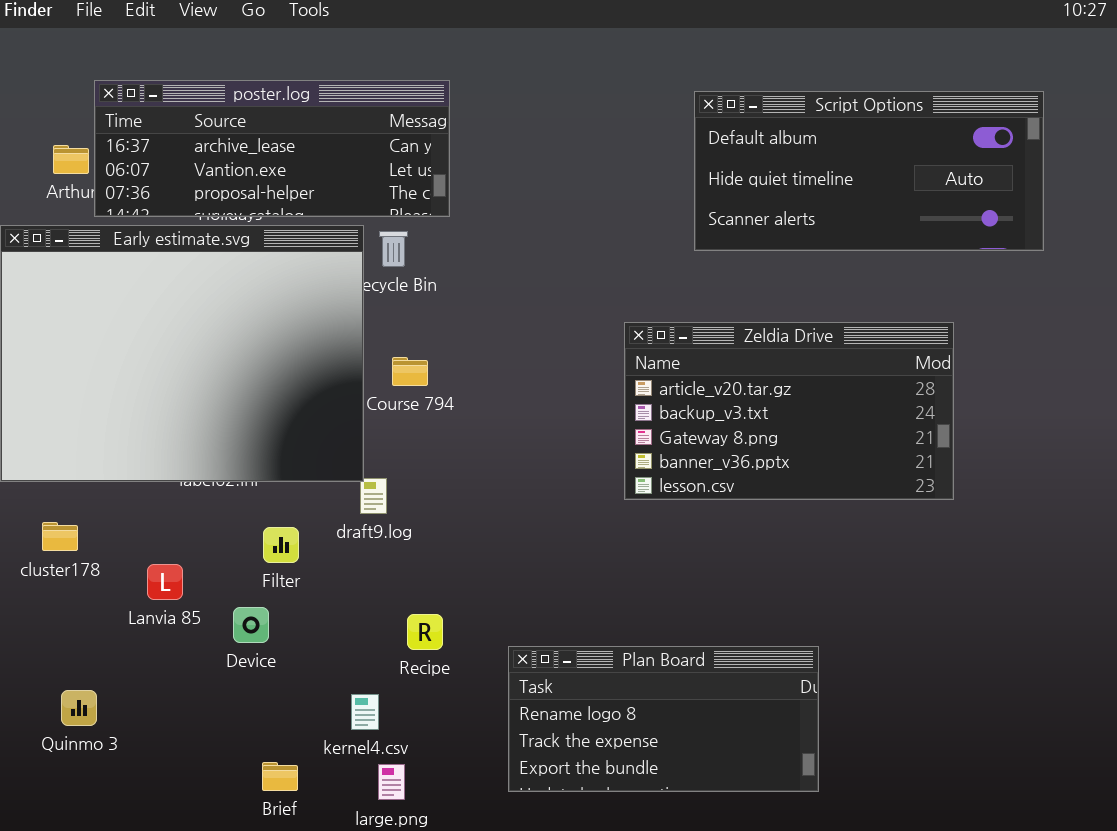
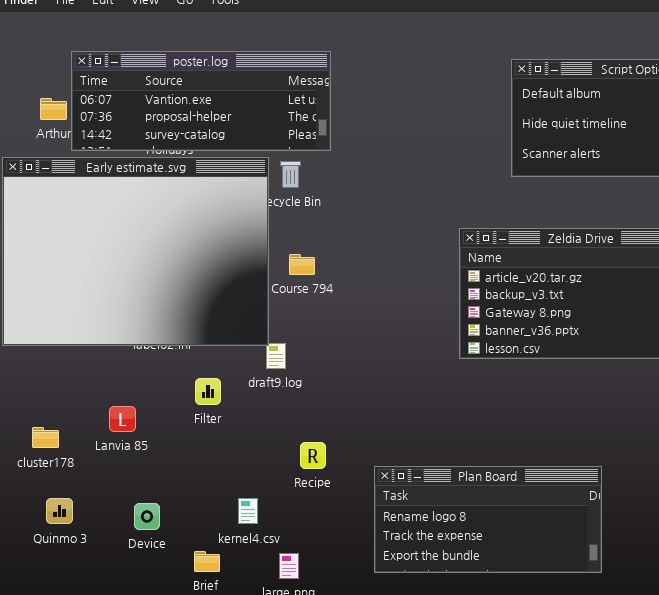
poster.log: [94,80,450,217] -> [71,51,331,151], scrolled down 1 row
cluster178: [42,522,78,551] -> [32,427,59,448], moved
Device: [233,607,269,643] -> [134,503,160,530], moved
kernel4.csv: [351,694,379,730] -> [238,498,258,524], moved

